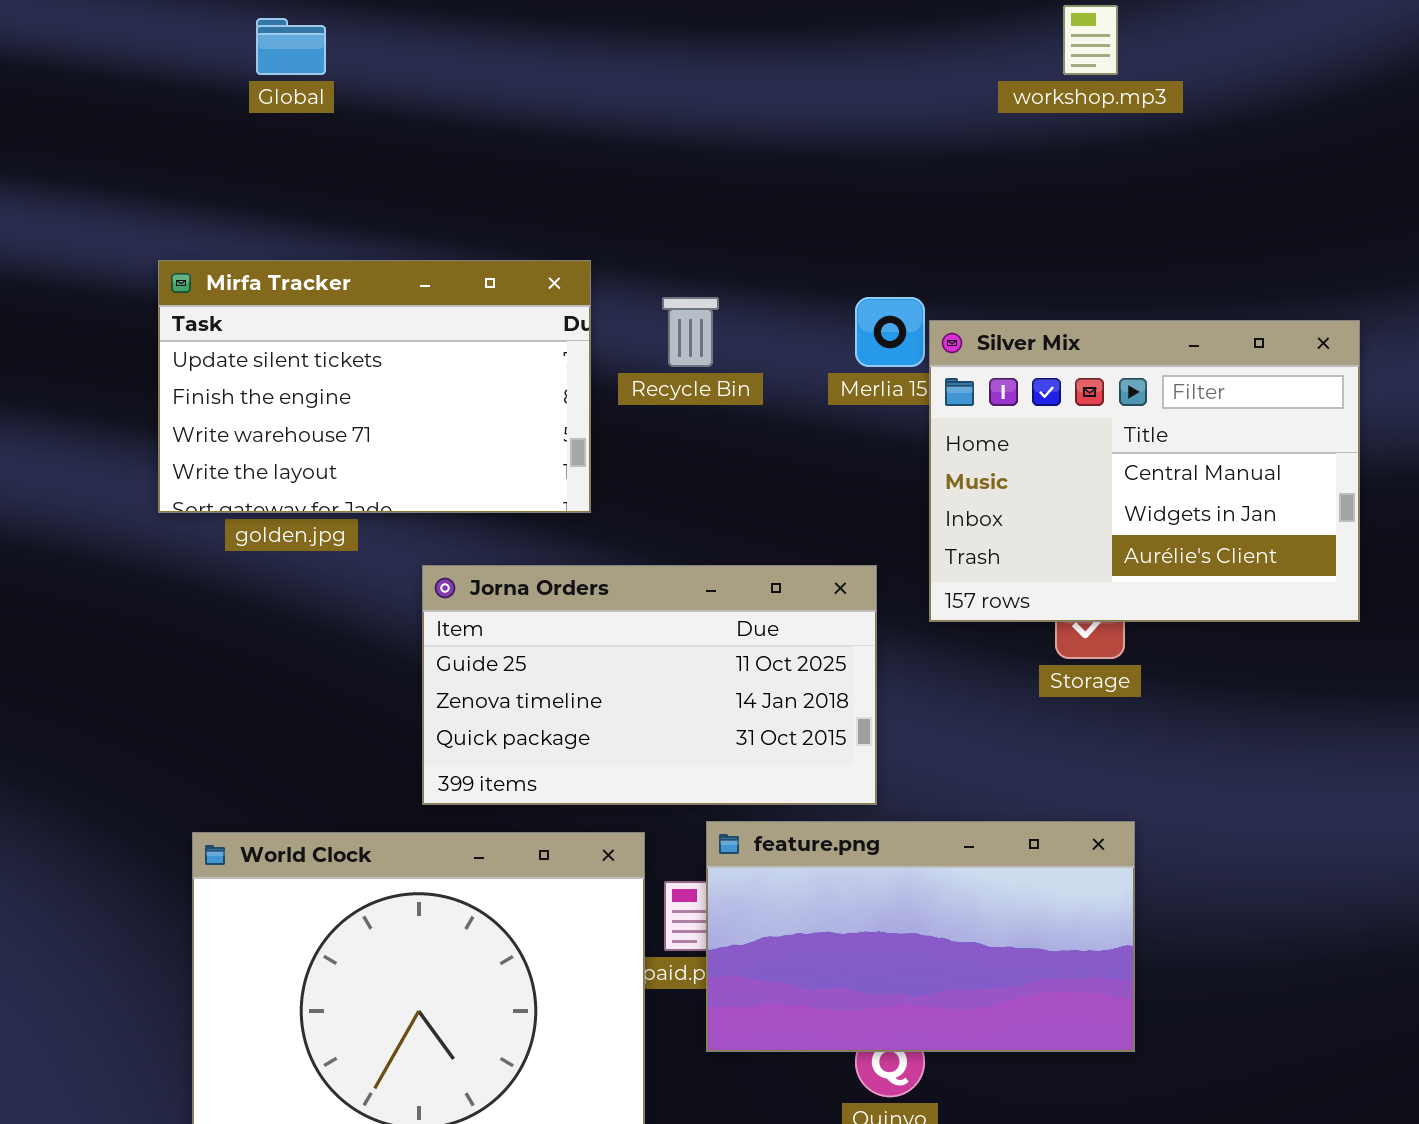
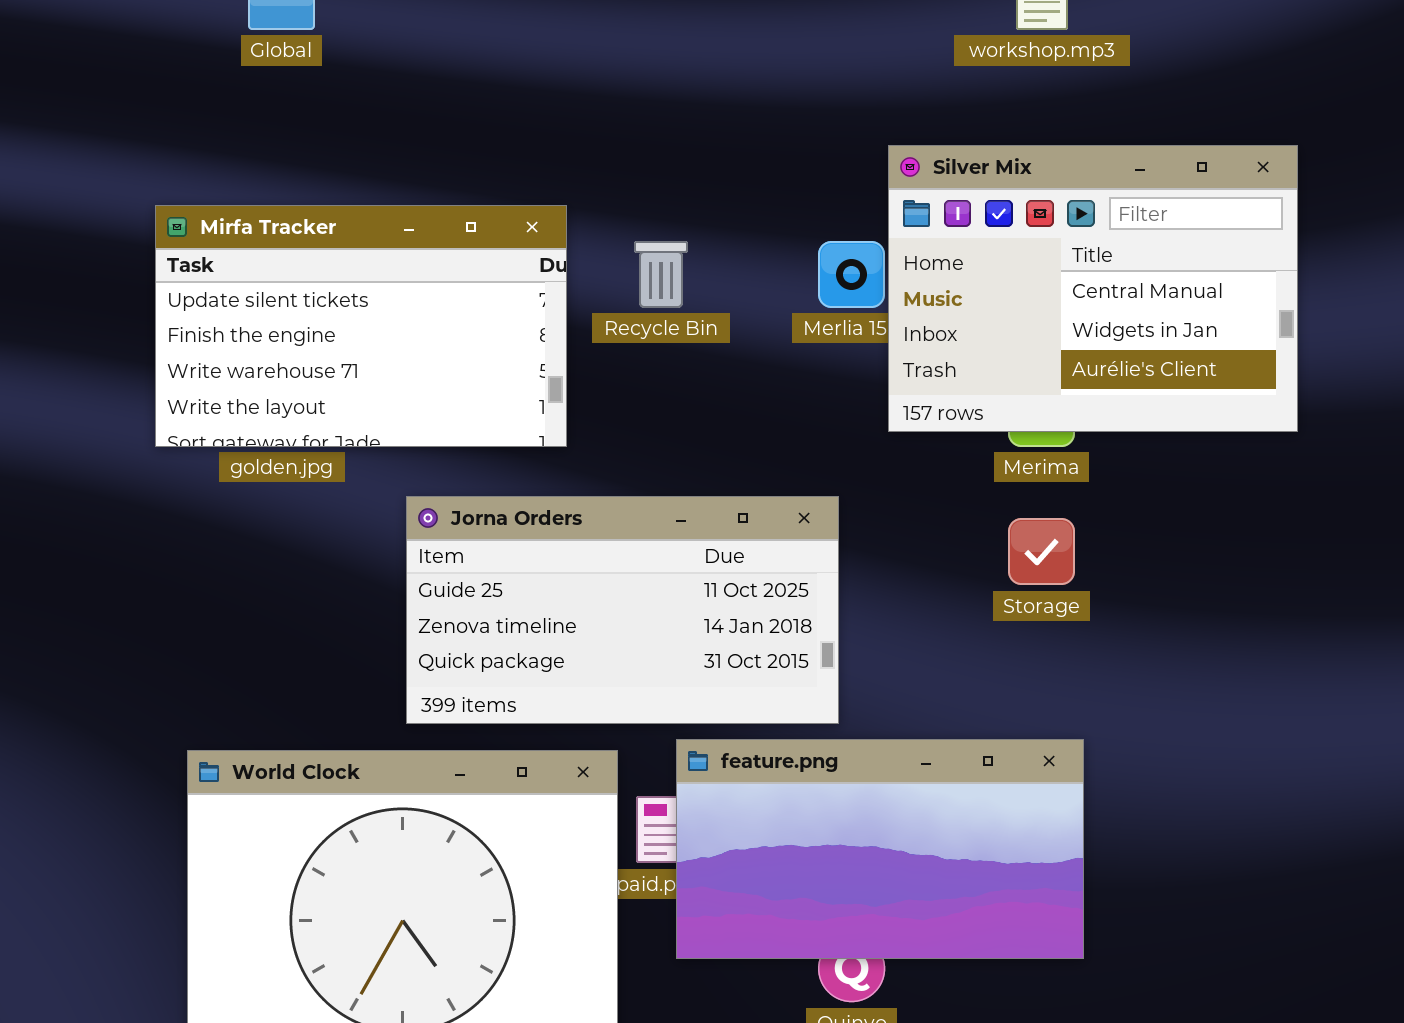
Silver Mix: [929,320,1360,622] -> [888,145,1298,432], moved

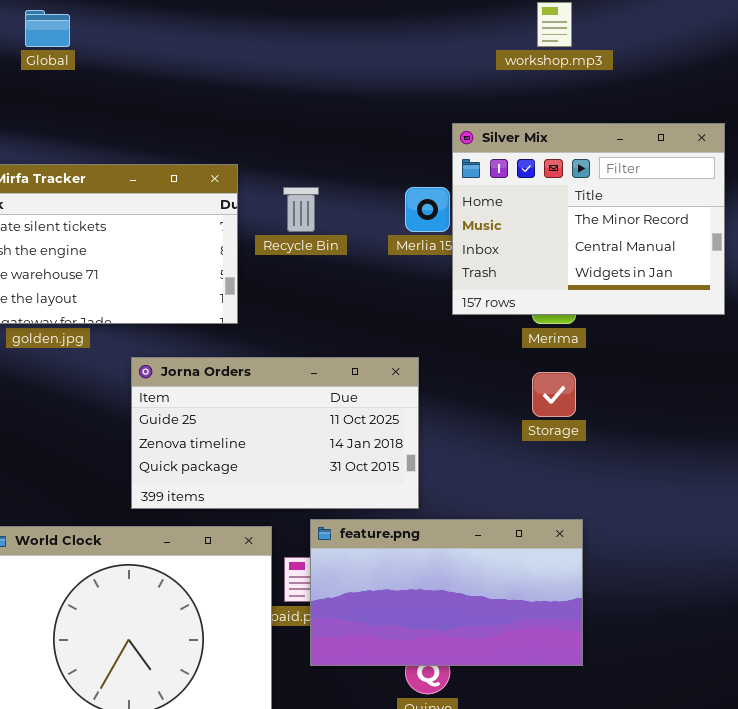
Silver Mix: [888,145,1298,432] -> [452,123,725,315], scrolled up 1 row

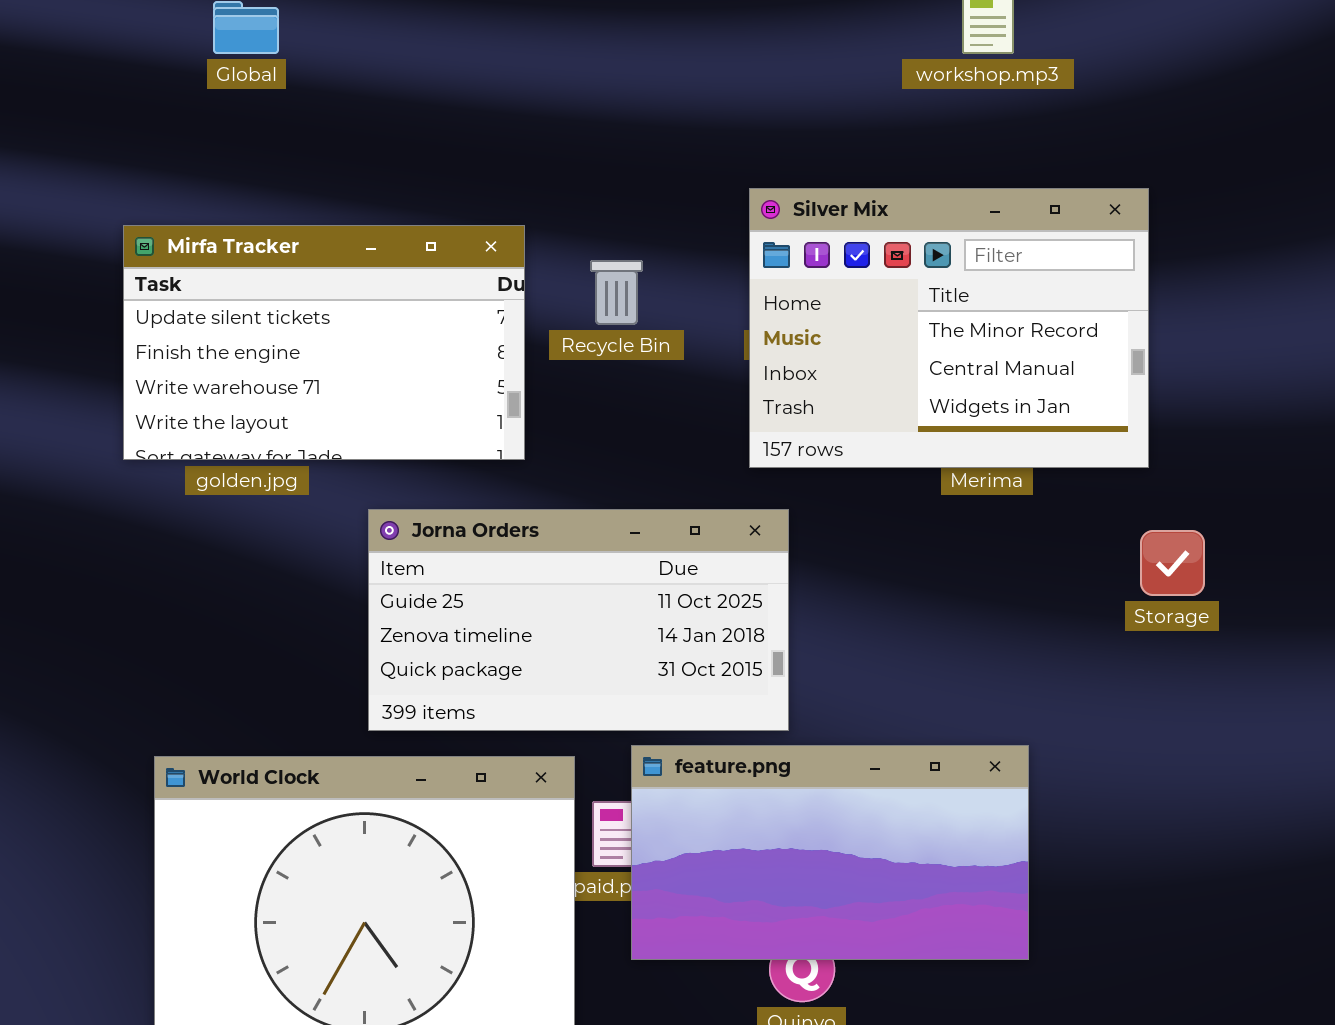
Silver Mix: [452,123,725,315] -> [749,188,1149,468], moved
Storage: [532,372,576,417] -> [1140,530,1205,596], moved

